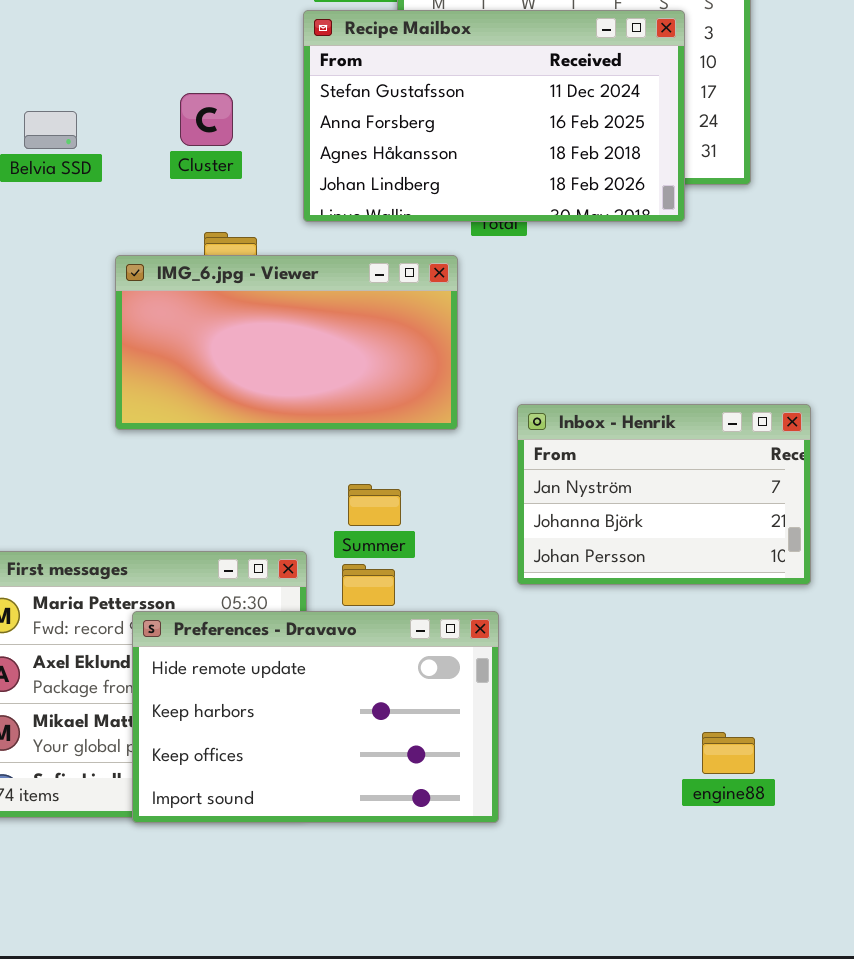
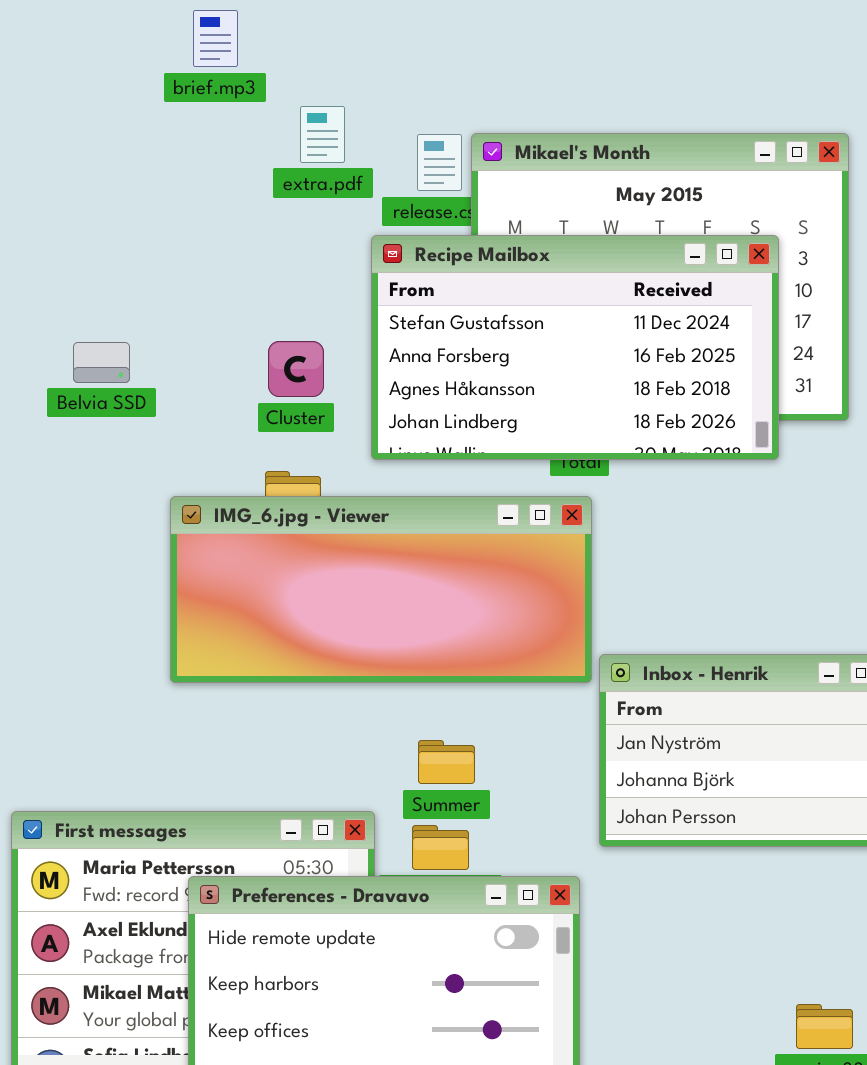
Cluster: [180,93,233,146] -> [268,341,324,397], moved
IMG_6.jpg - Viewer: [115,255,458,430] -> [170,496,592,683], resized

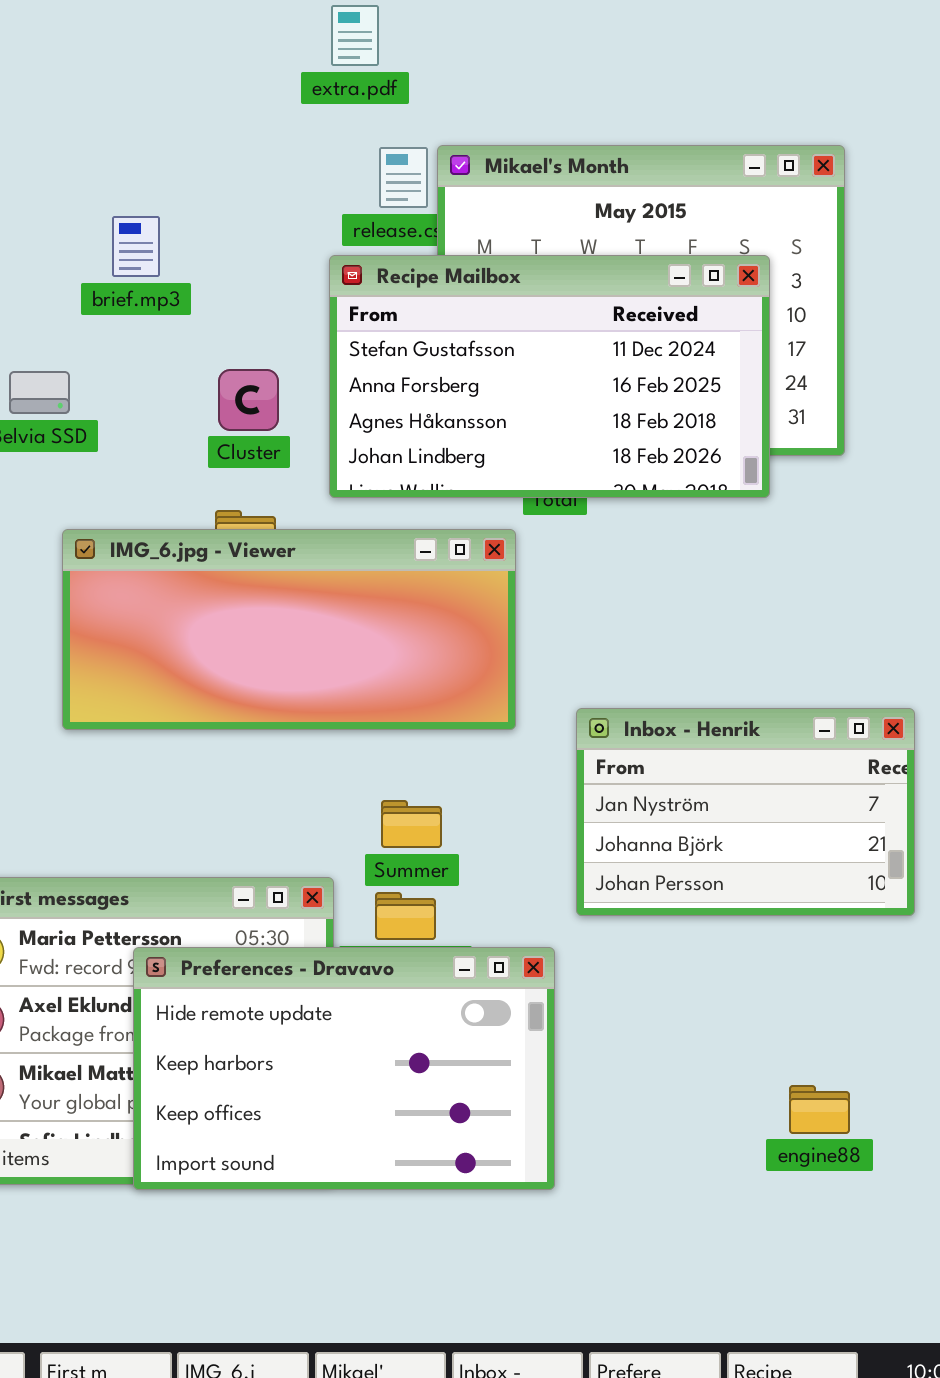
brief.mp3: [193,10,238,67] -> [112,216,160,277], moved
extra.pdf: [300,106,345,163] -> [331,5,379,66], moved
IMG_6.jpg - Viewer: [170,496,592,683] -> [62,529,516,730], moved

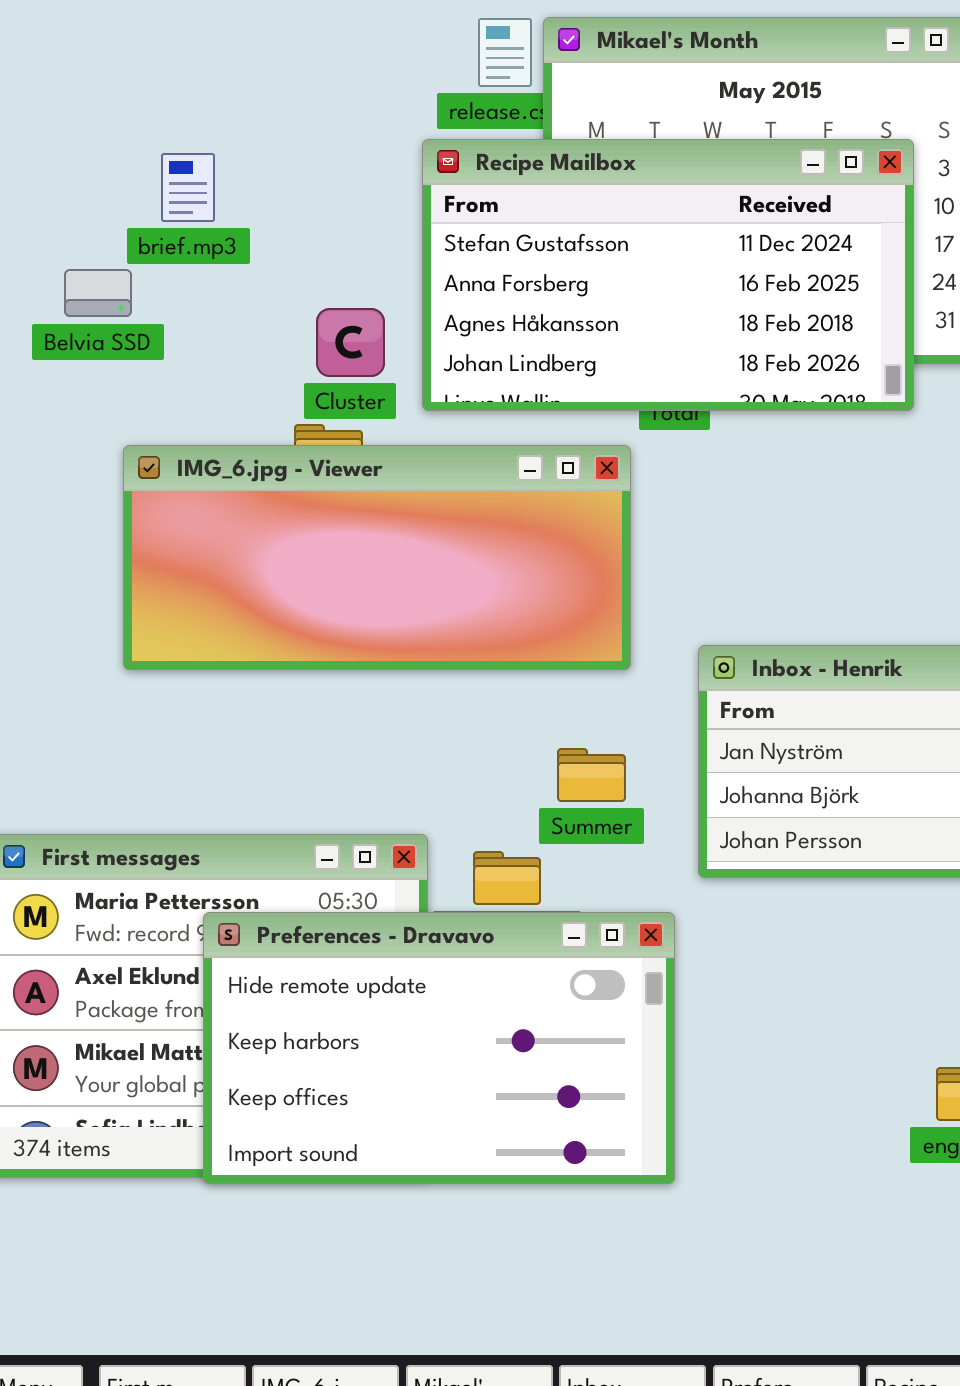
brief.mp3: [112,216,160,277] -> [161,153,215,222], moved
Cluster: [218,369,279,431] -> [316,308,385,377], moved
Summer: [381,800,442,848] -> [557,748,626,802], moved

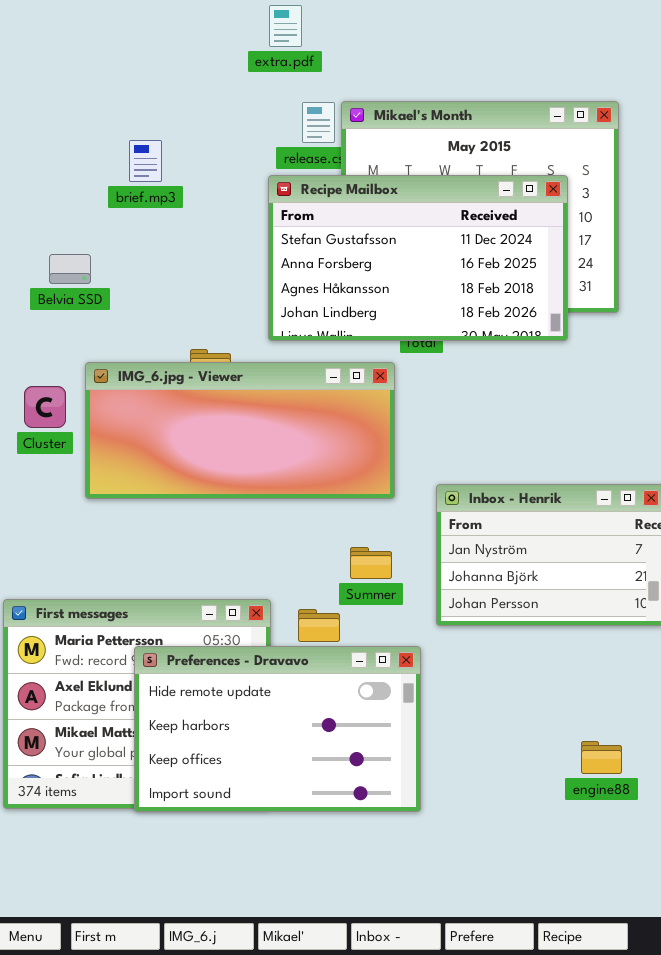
brief.mp3: [161,153,215,222] -> [129,140,162,182], moved
Cluster: [316,308,385,377] -> [24,386,66,428], moved

